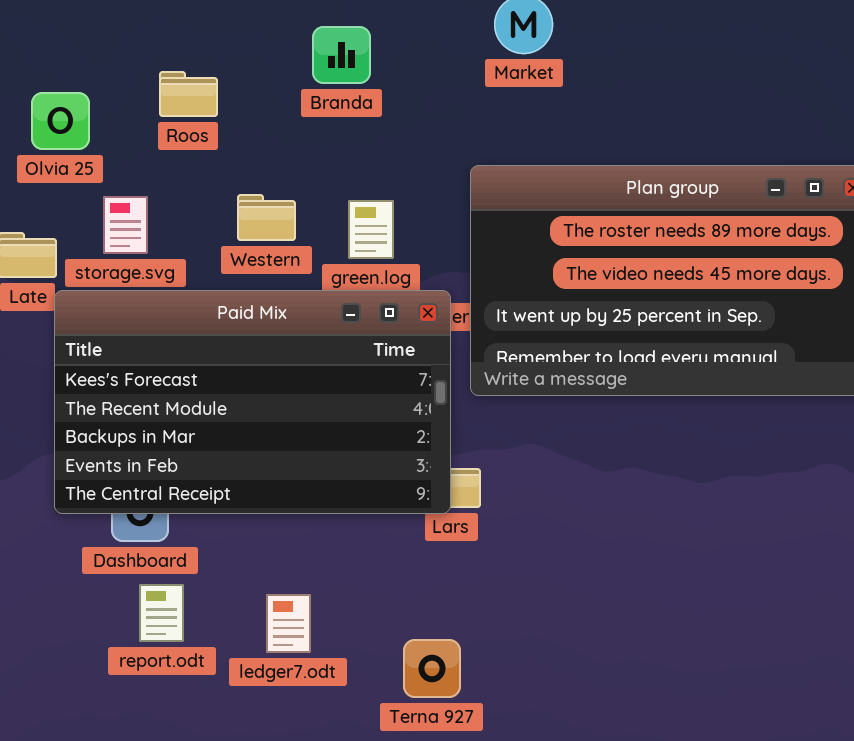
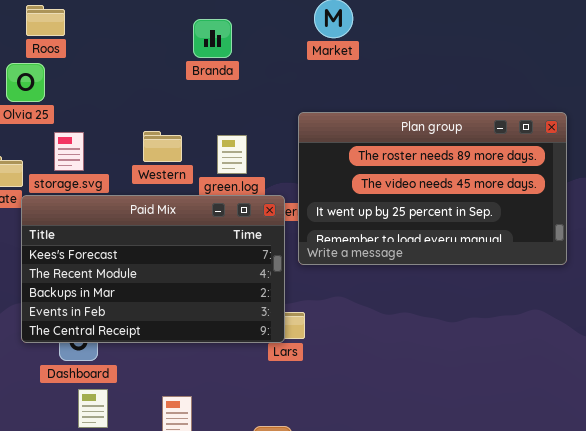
Roos: [159,71,218,117] -> [26,5,65,36], moved

